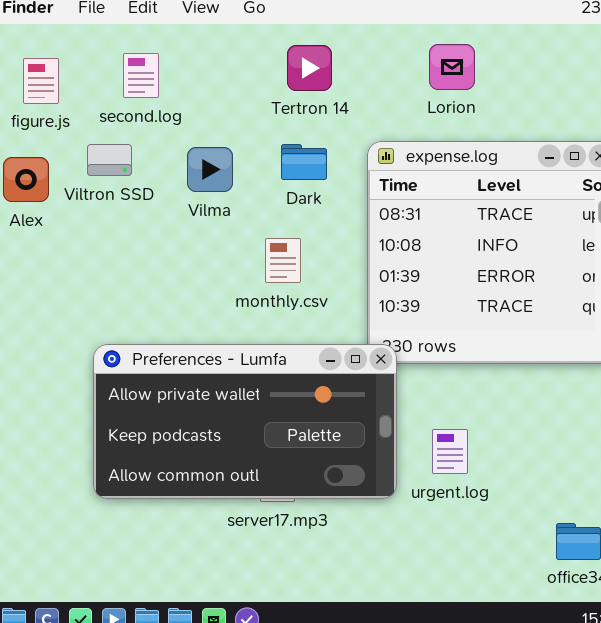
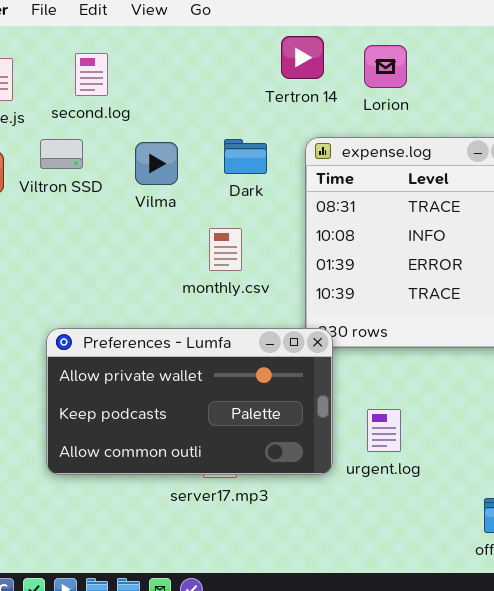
Tertron 14: [287,45,332,91] -> [281,36,324,79], moved

